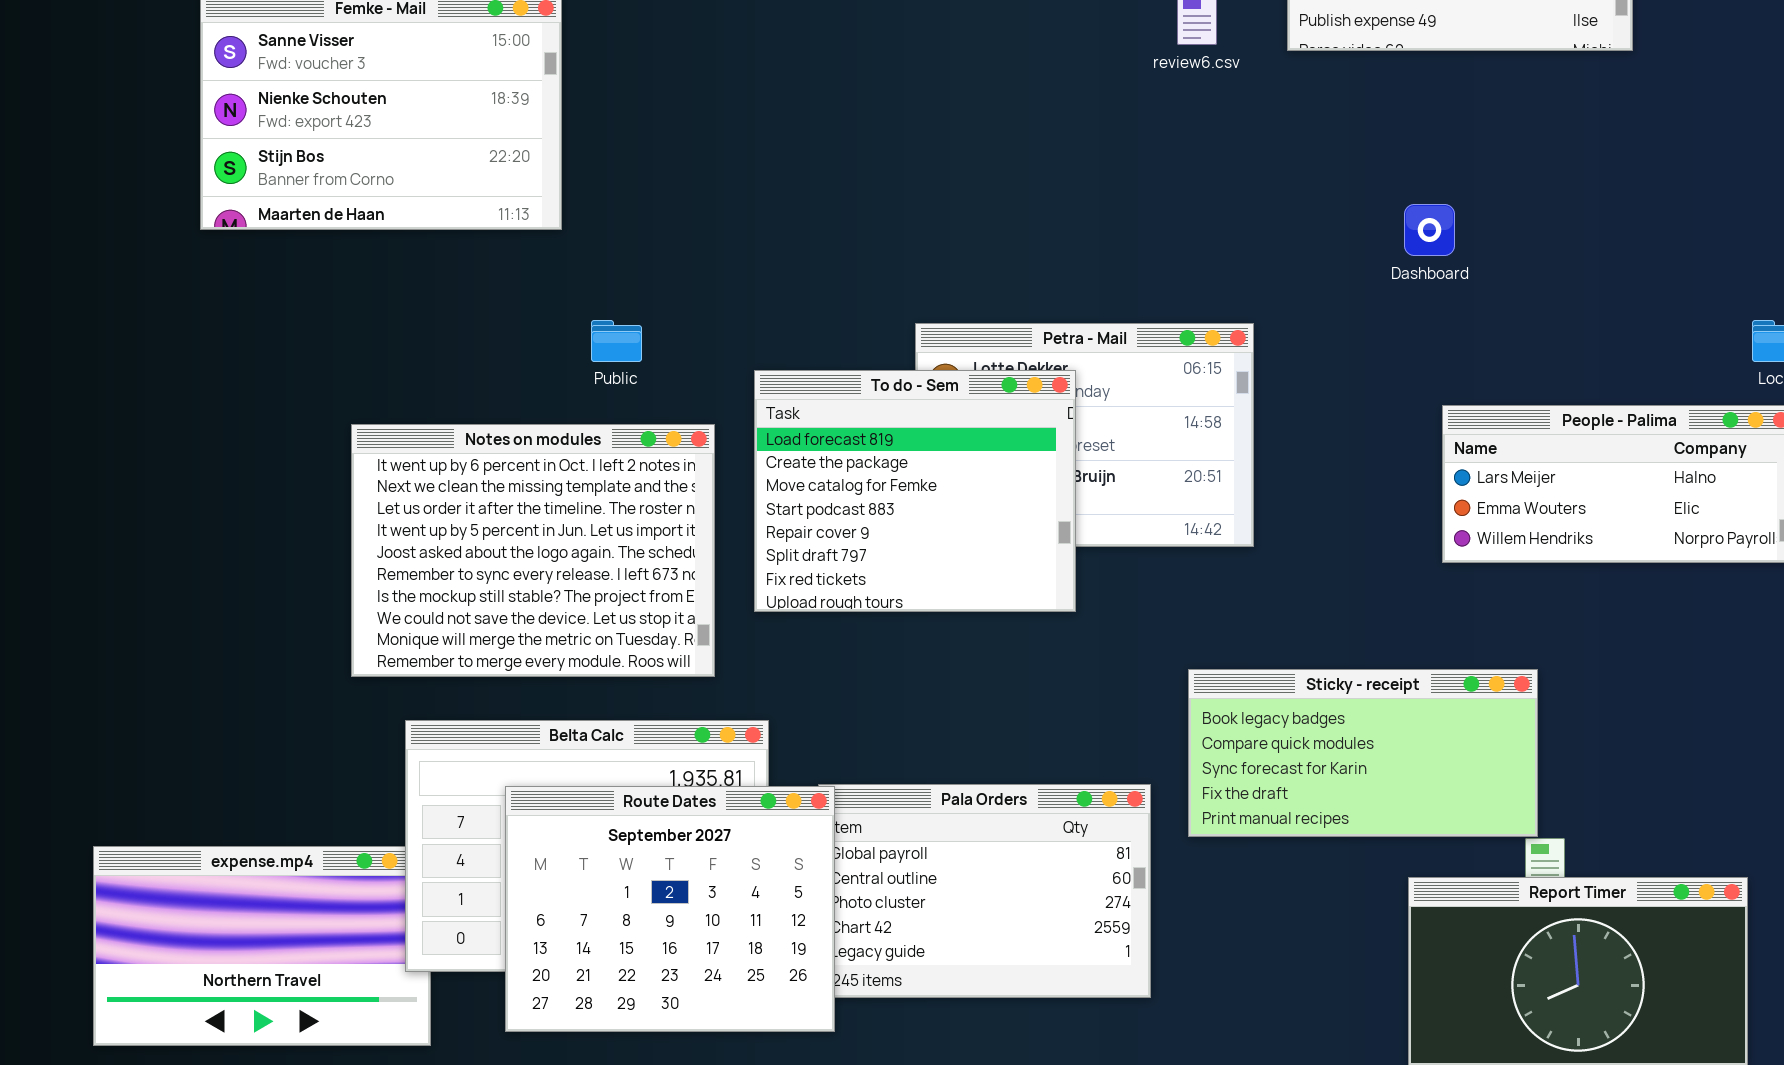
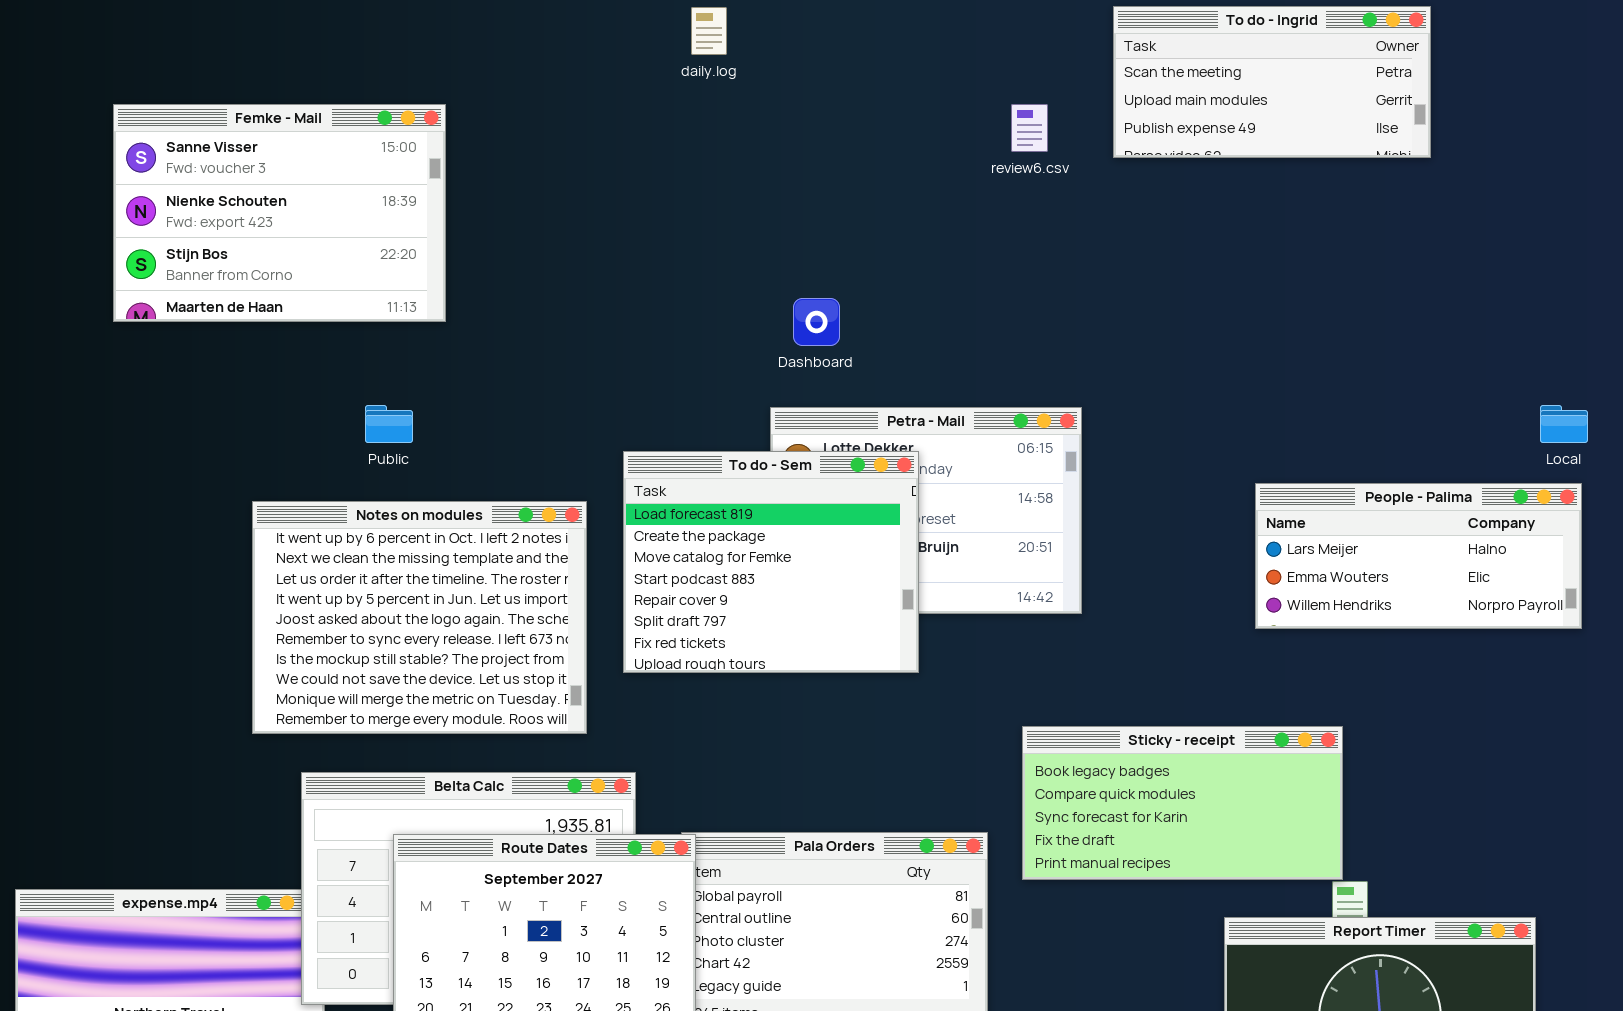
Dashboard: [1404,204,1455,256] -> [793,298,840,346], moved
Public: [591,320,642,362] -> [365,405,413,443], moved

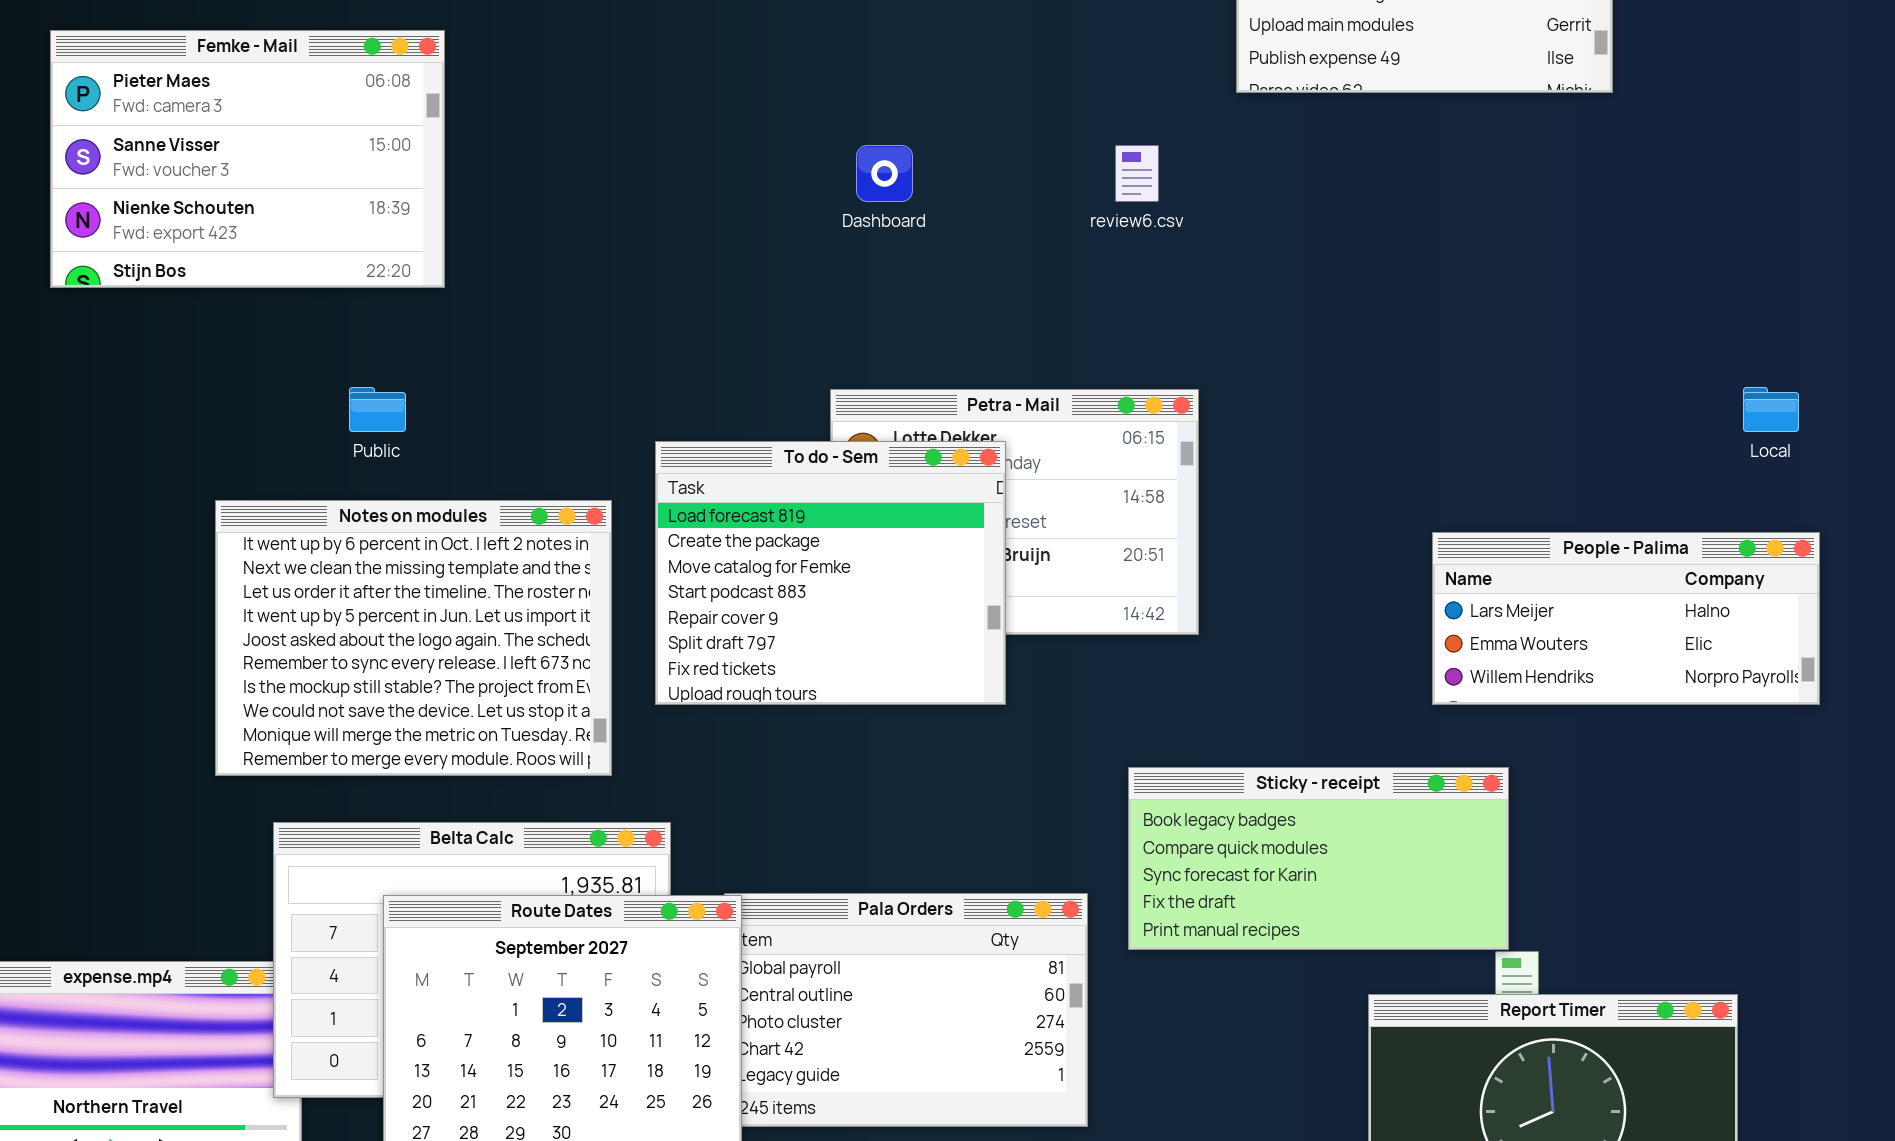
Femke - Mail: [113,104,446,322] -> [50,30,445,288], scrolled up 1 row
review6.csv: [1011,104,1048,152] -> [1115,145,1159,202], moved
Dashboard: [793,298,840,346] -> [856,145,913,202], moved
People - Palima: [1255,483,1582,629] -> [1432,532,1820,705], moved

